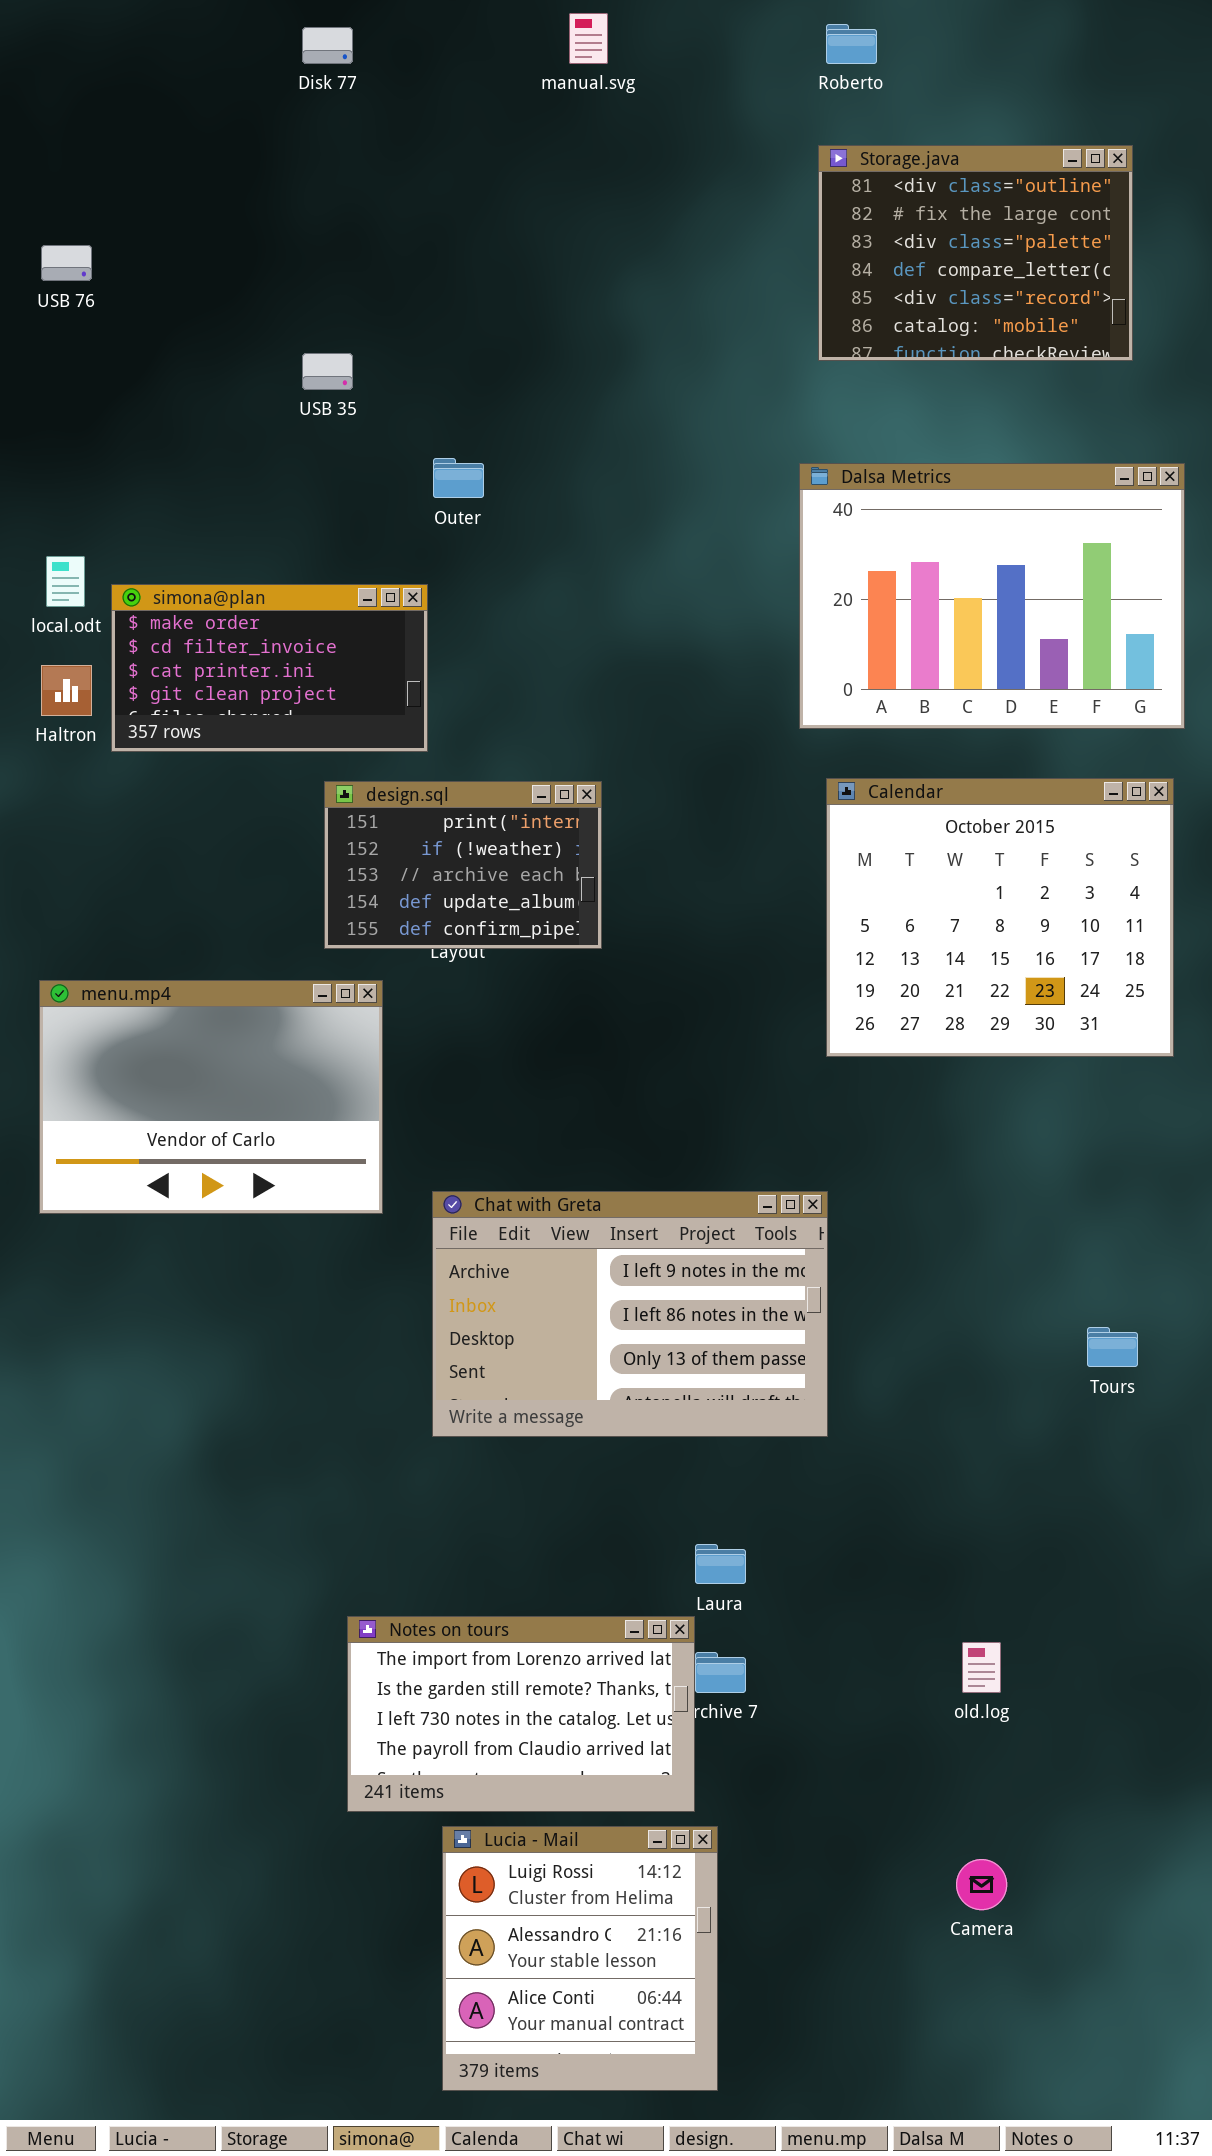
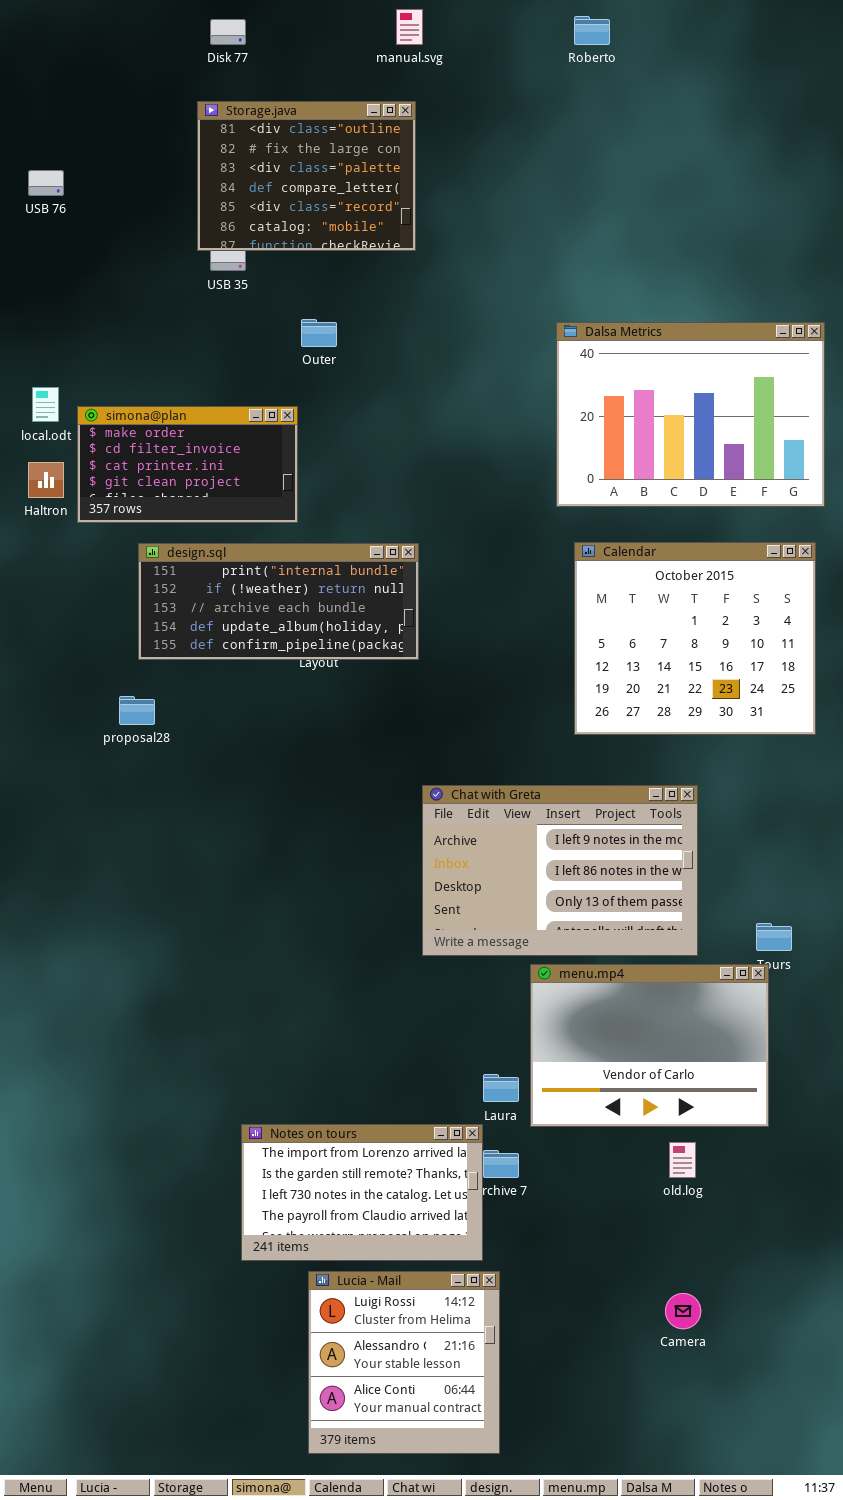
Storage.java: [818,145,1133,361] -> [197,101,416,251], moved
design.sql: [324,781,602,949] -> [138,543,419,660], resized
menu.mp4: [39,980,383,1214] -> [530,964,769,1127], moved
Chat with Greta: [432,1191,828,1437] -> [422,785,698,956], moved

